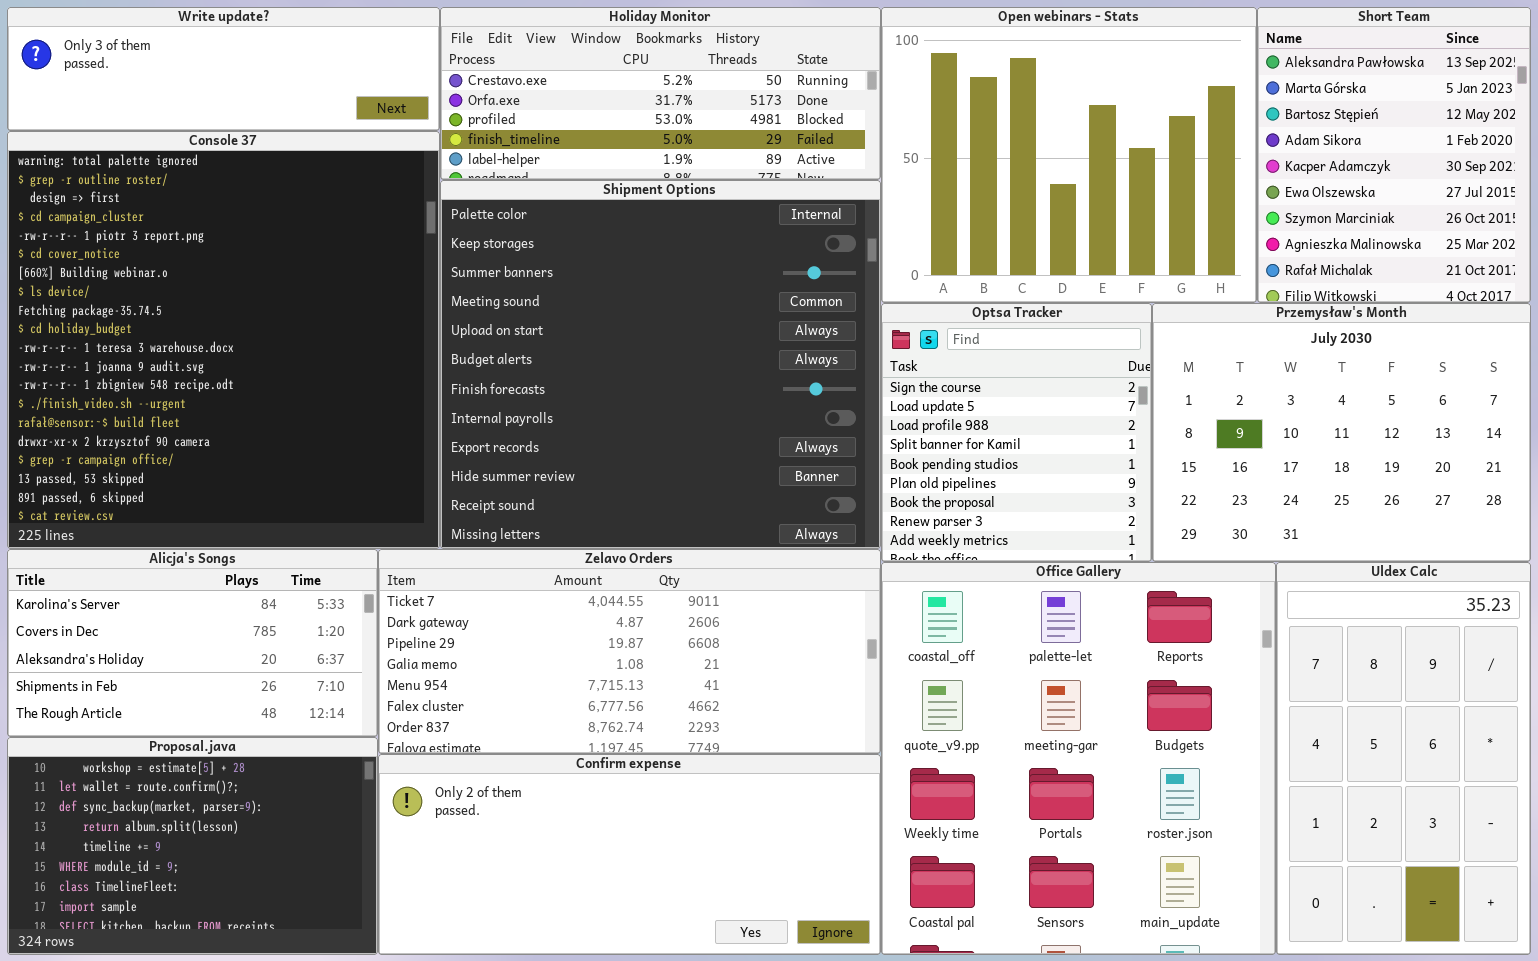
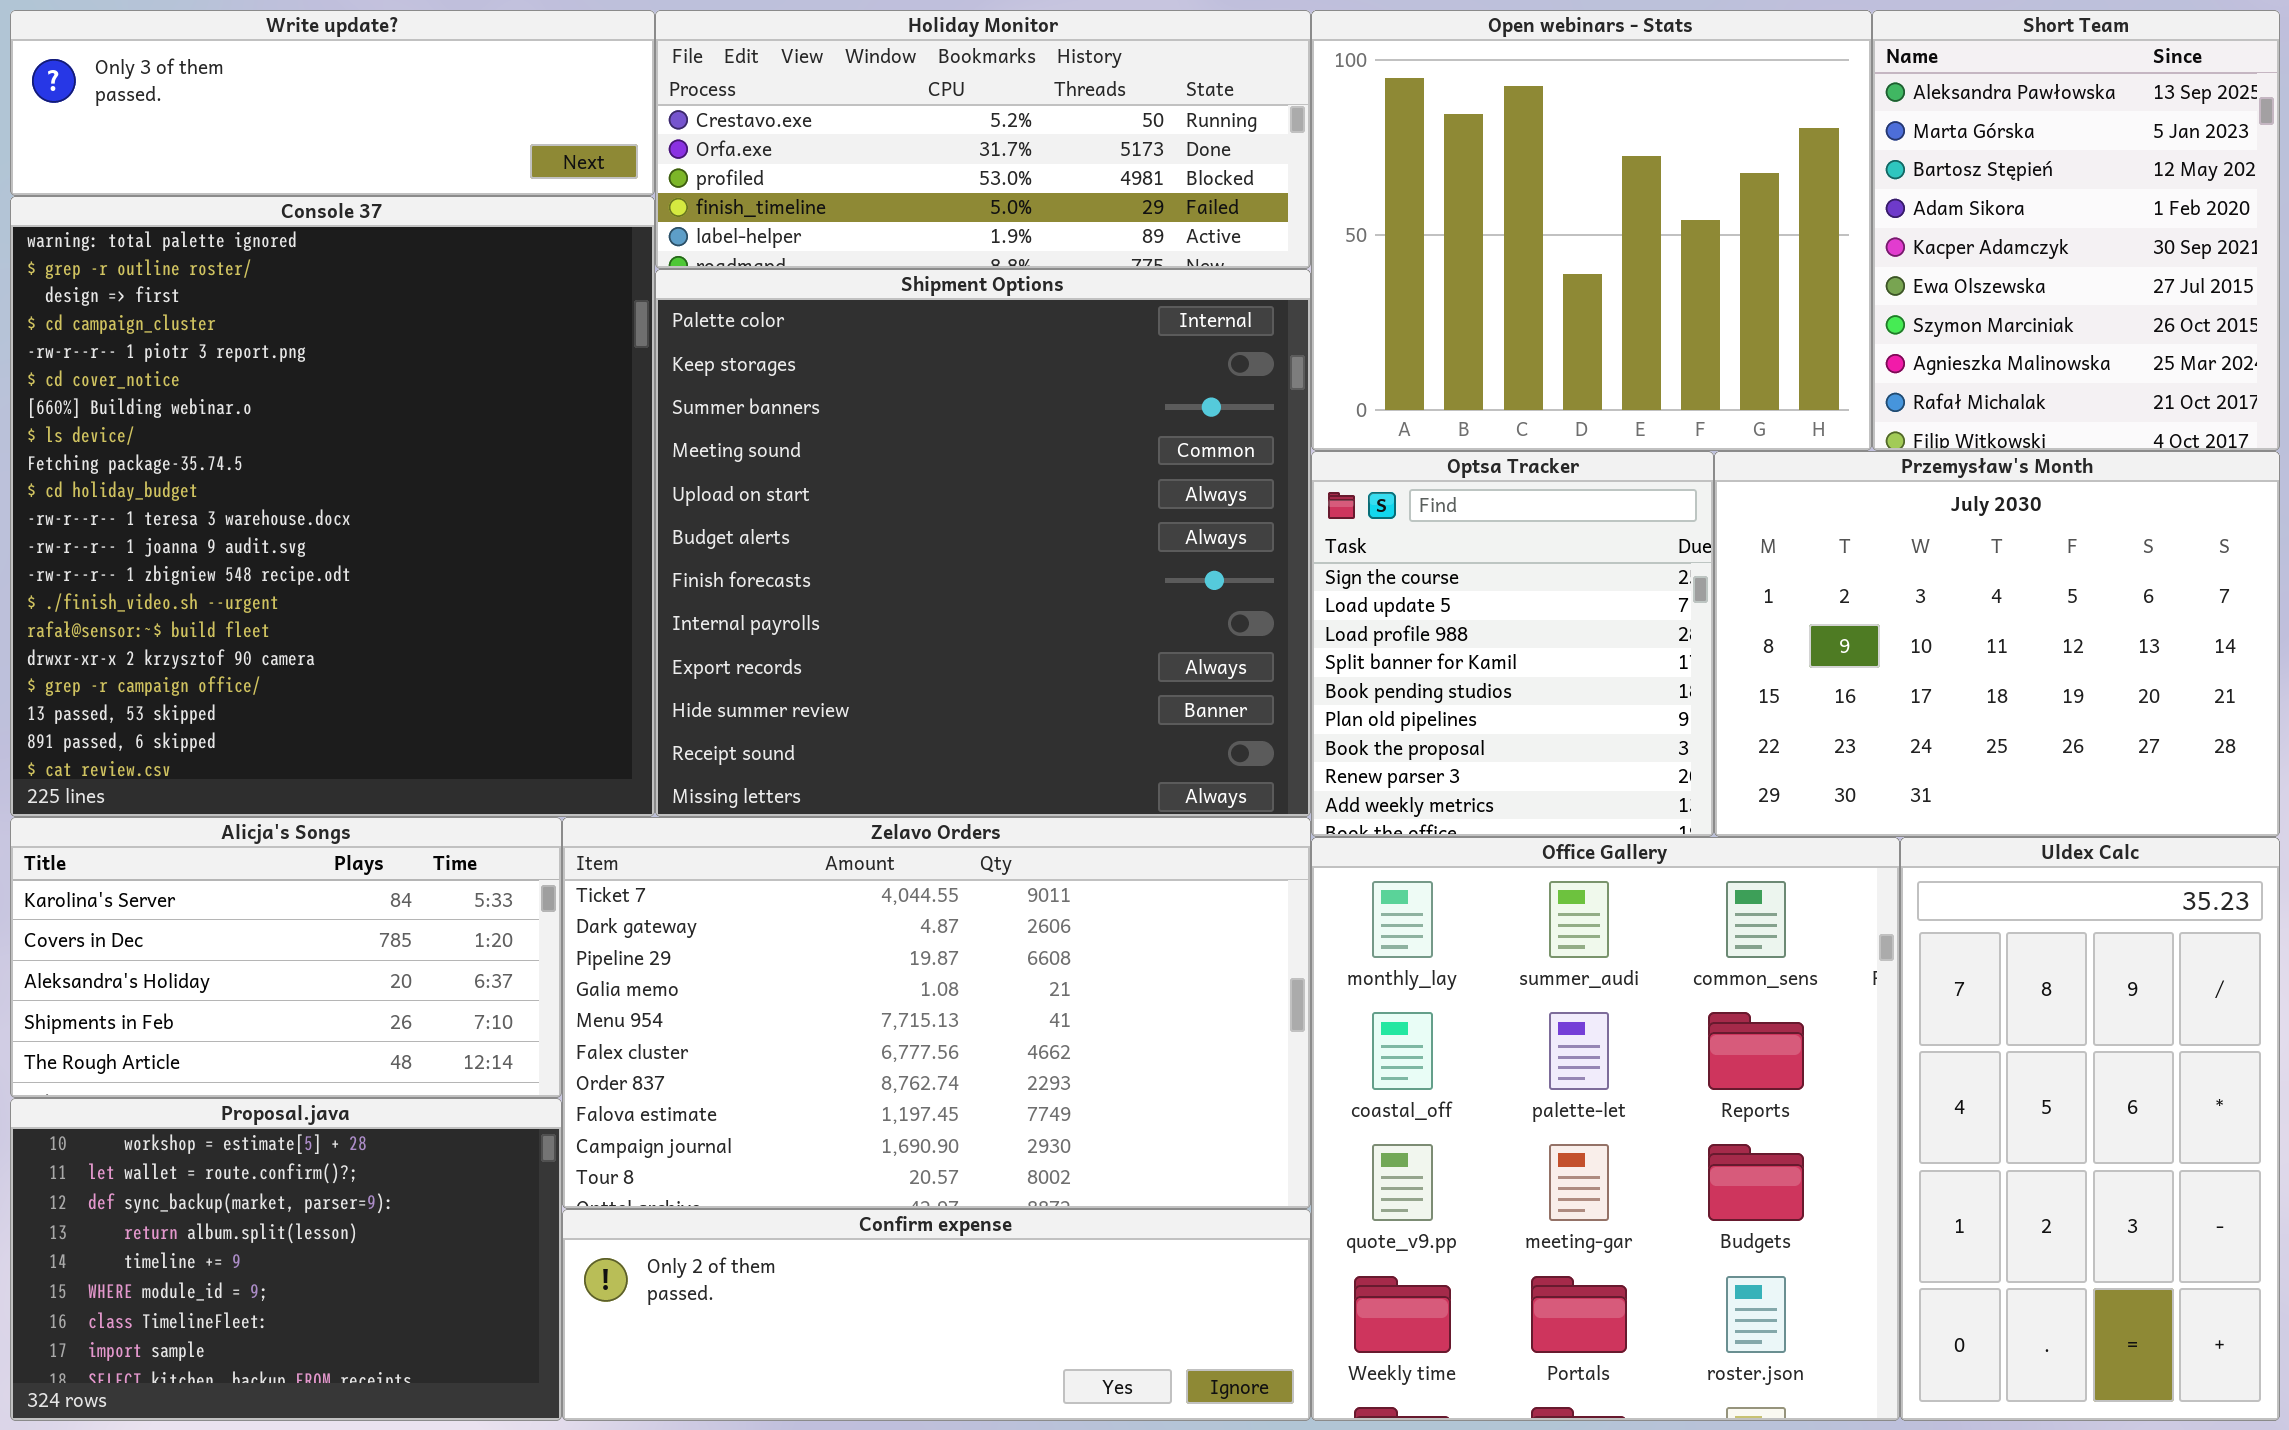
Zelavo Orders: [378,549,881,754] -> [562,817,1311,1209], resized
Office Gallery: [881,562,1276,955] -> [1311,837,1900,1421], scrolled up 1 row
Confirm expense: [378,754,881,955] -> [562,1209,1311,1421], resized

